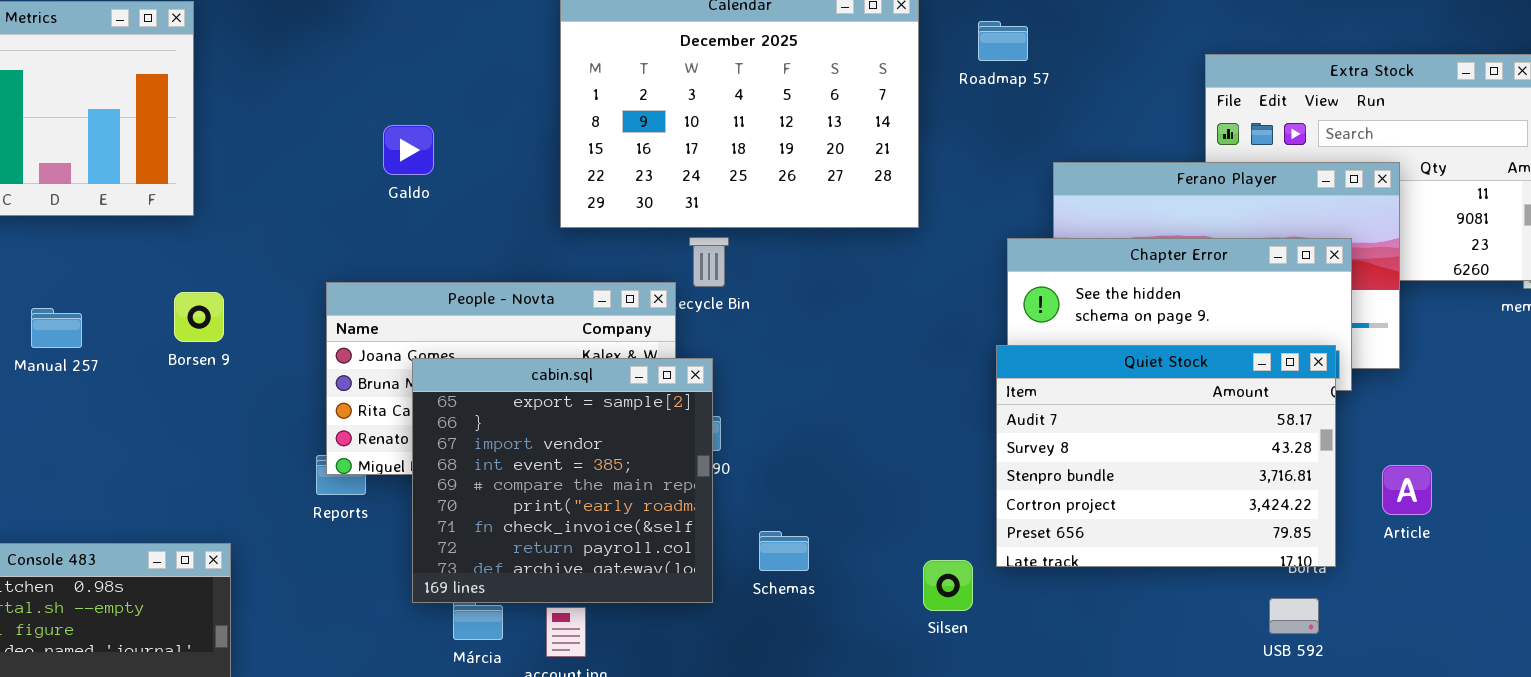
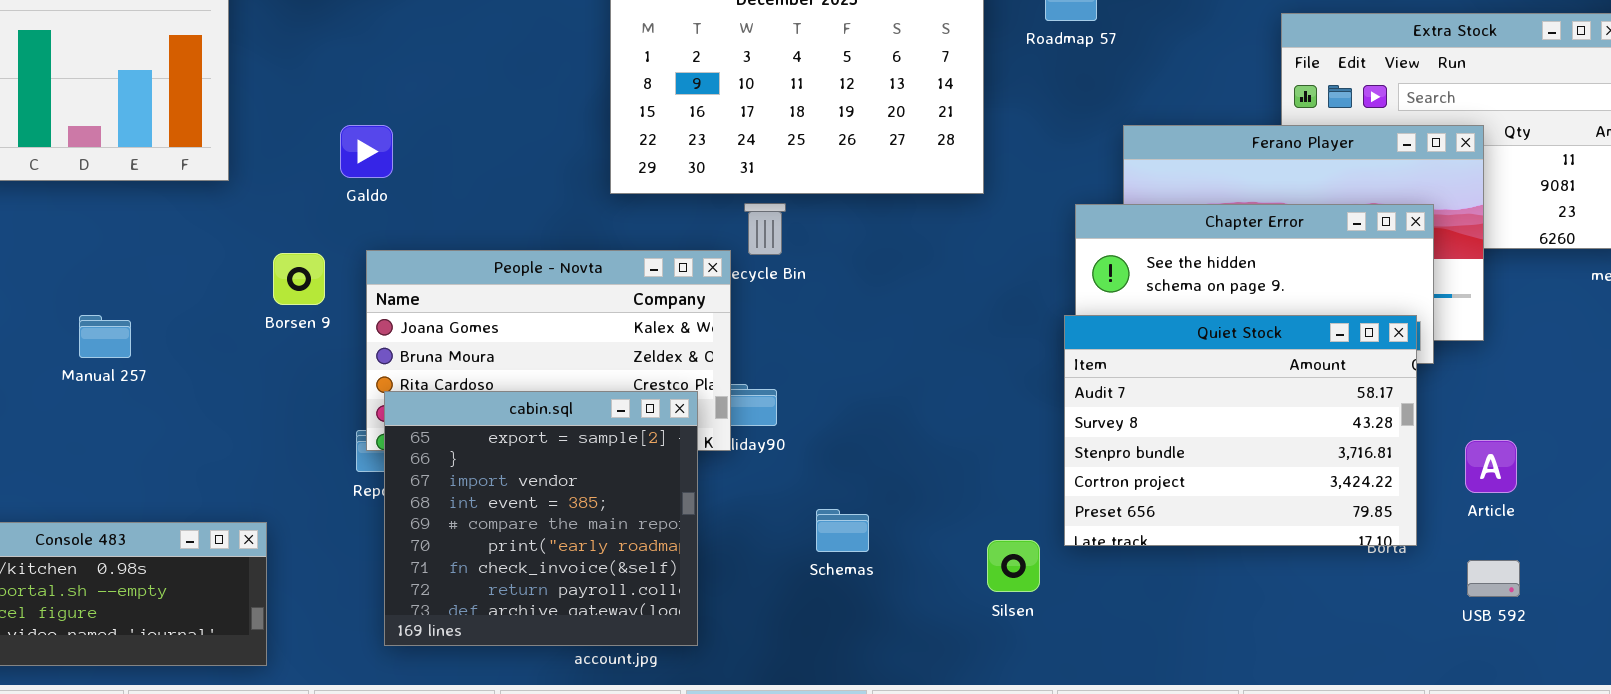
Galdo: [383,125,434,175] -> [340,125,393,178], moved
Borsen 9: [174,292,224,342] -> [273,253,325,305], moved
Manual 257: [31,308,82,348] -> [79,315,131,358], moved
cabin.sql: [412,358,713,603] -> [384,391,698,646], moved
USB 592: [1269,598,1319,634] -> [1467,560,1520,597], moved

